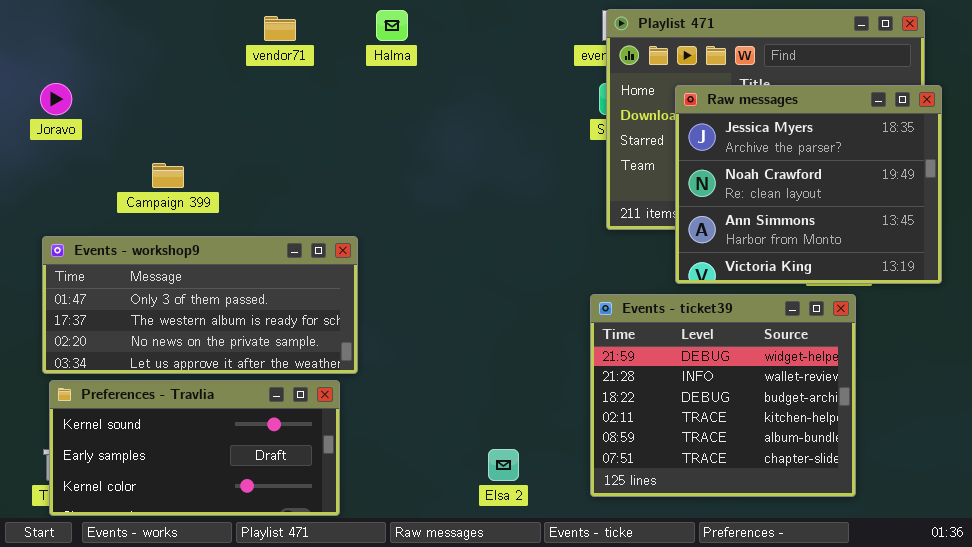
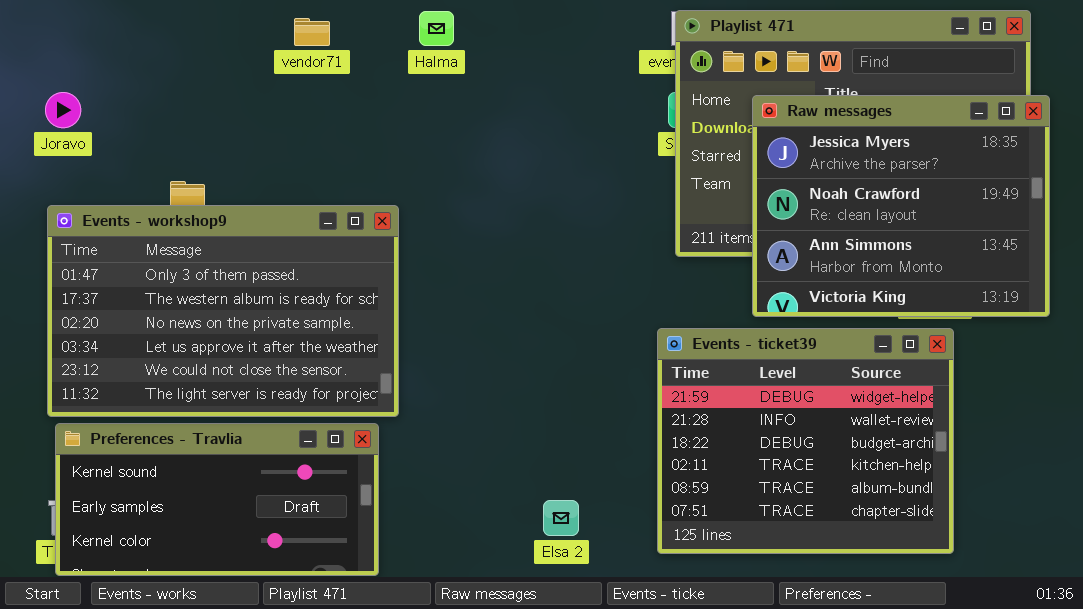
Events - workshop9: [42,236,358,374] -> [47,205,399,417], resized

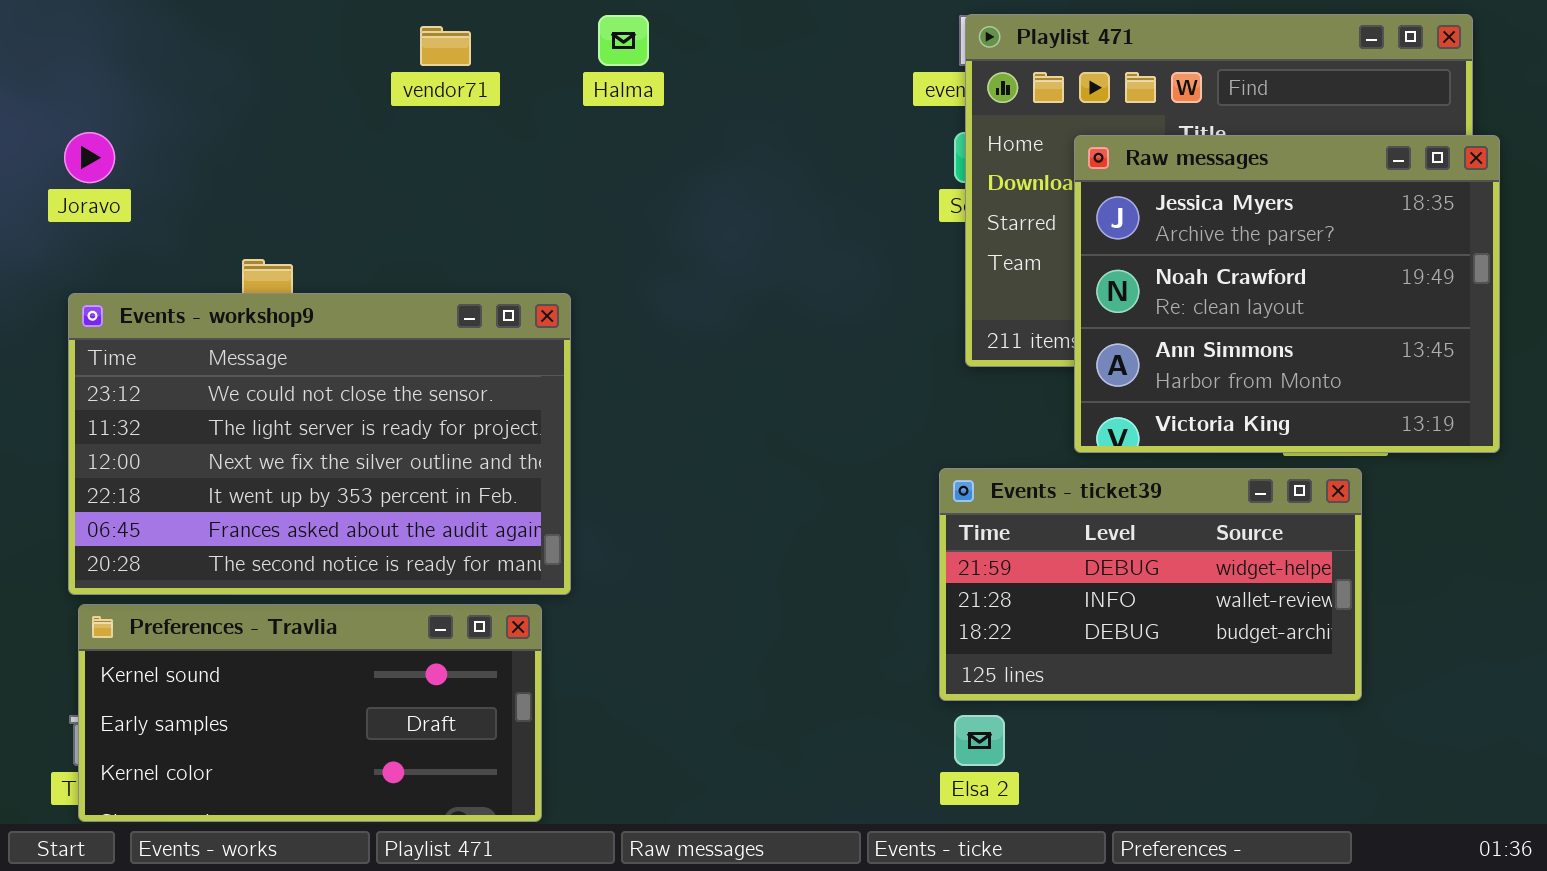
Events - workshop9: [47,205,399,417] -> [68,293,571,595], scrolled down 4 rows
Events - ticket39: [657,328,954,554] -> [939,468,1362,701], resized
Elsa 2: [543,500,579,536] -> [954,715,1005,766], moved

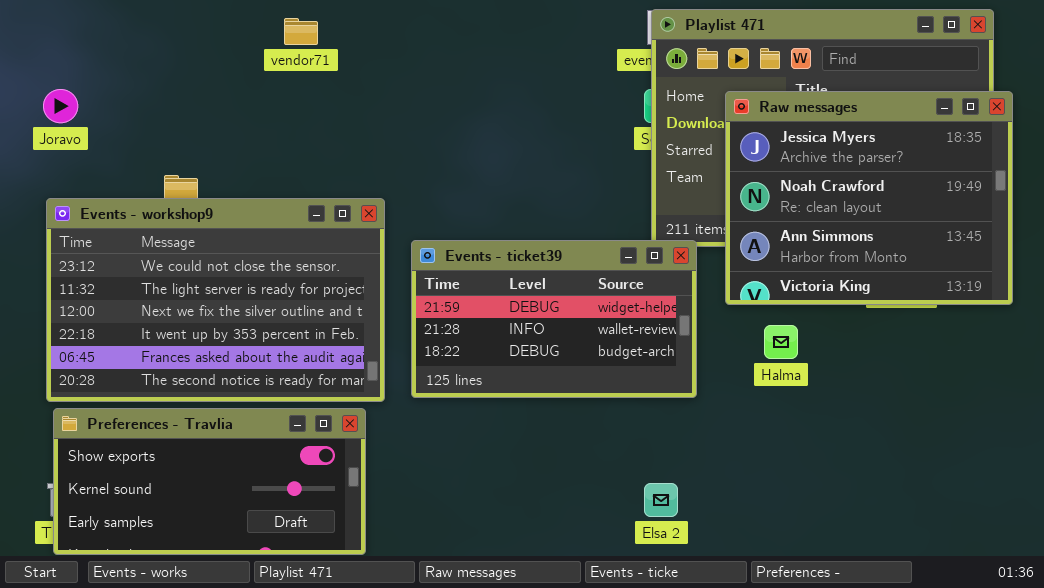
Halma: [598,15,649,66] -> [764,325,798,359], moved
Events - ticket39: [939,468,1362,701] -> [411,240,697,398], moved
Preferences - Travlia: [78,604,542,822] -> [53,408,366,555], scrolled up 1 row

